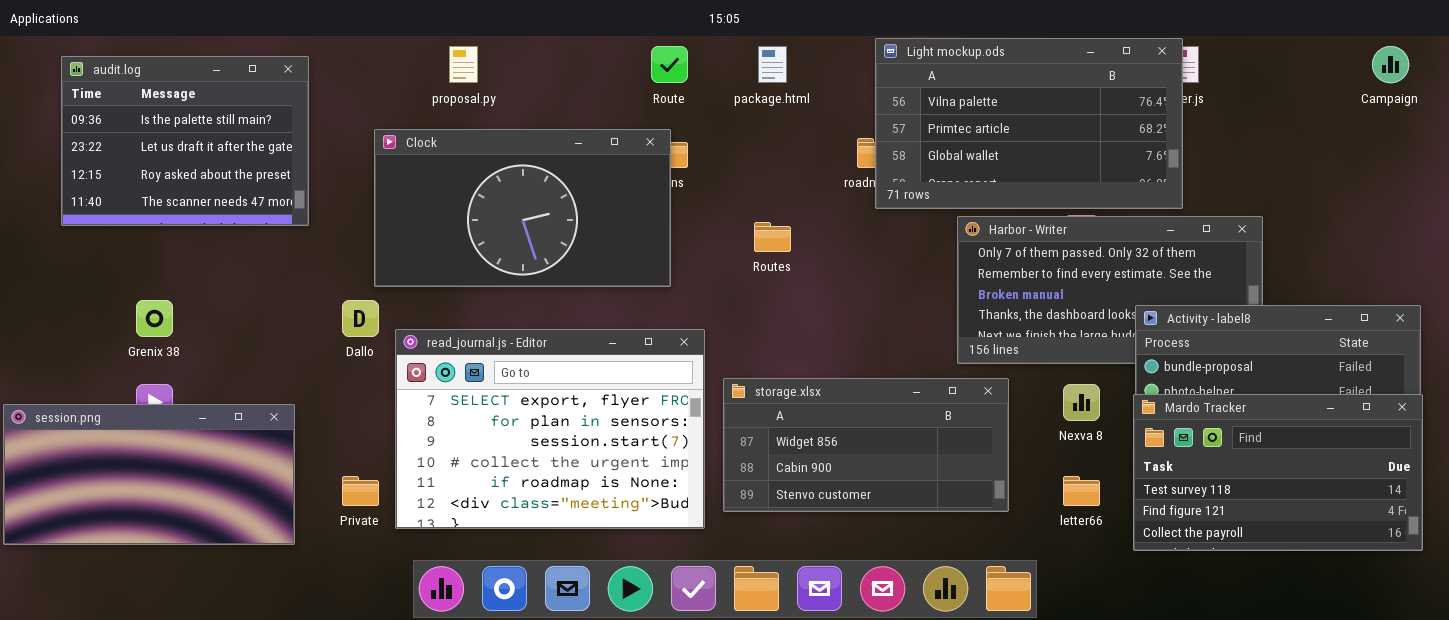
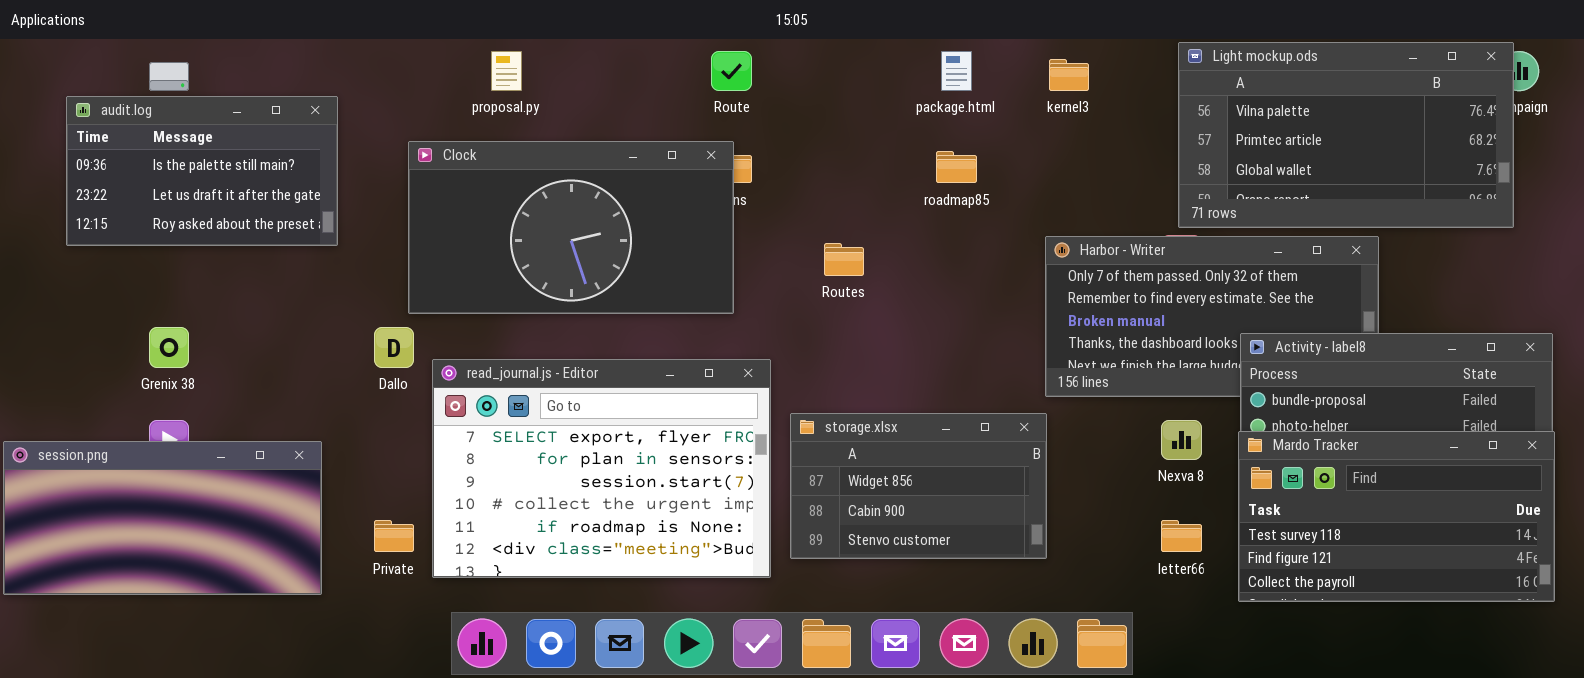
Light mockup.ods: [875,38,1183,209] -> [1178,42,1514,228], moved
package.html: [758,46,787,83] -> [941,51,972,91], moved
audit.log: [61,56,309,226] -> [66,96,338,246], resized
storage.xlsx: [723,378,1009,512] -> [790,413,1047,559], resized

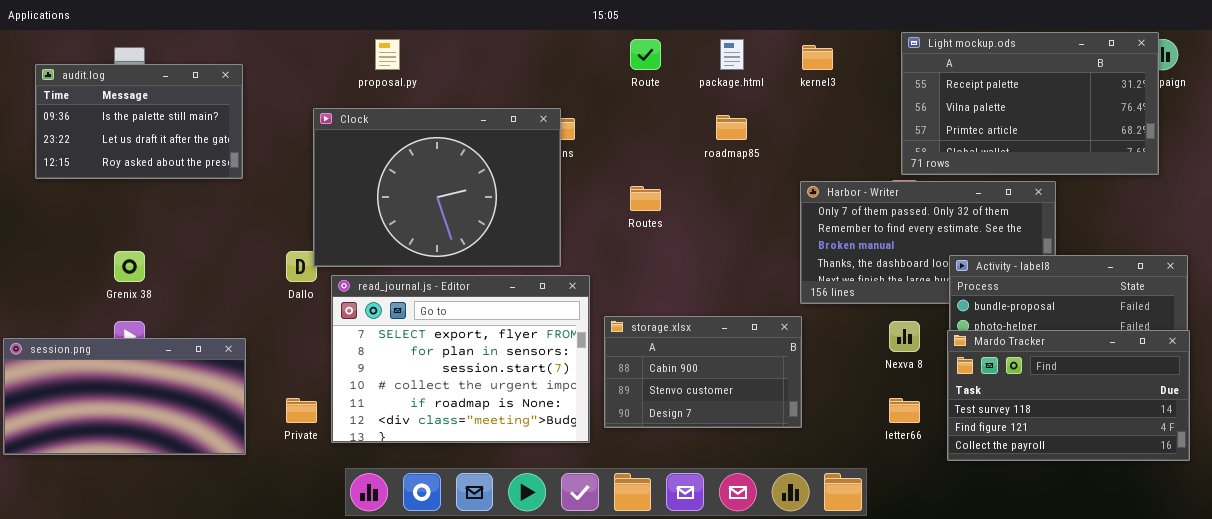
Light mockup.ods: [1178,42,1514,228] -> [901,32,1159,175], scrolled up 1 row
Route: [711,51,752,91] -> [630,39,661,70], moved
audit.log: [66,96,338,246] -> [35,64,243,179], moved
Clock: [408,141,734,314] -> [313,108,561,267], resized
storage.xlsx: [790,413,1047,559] -> [604,316,802,428], scrolled down 1 row

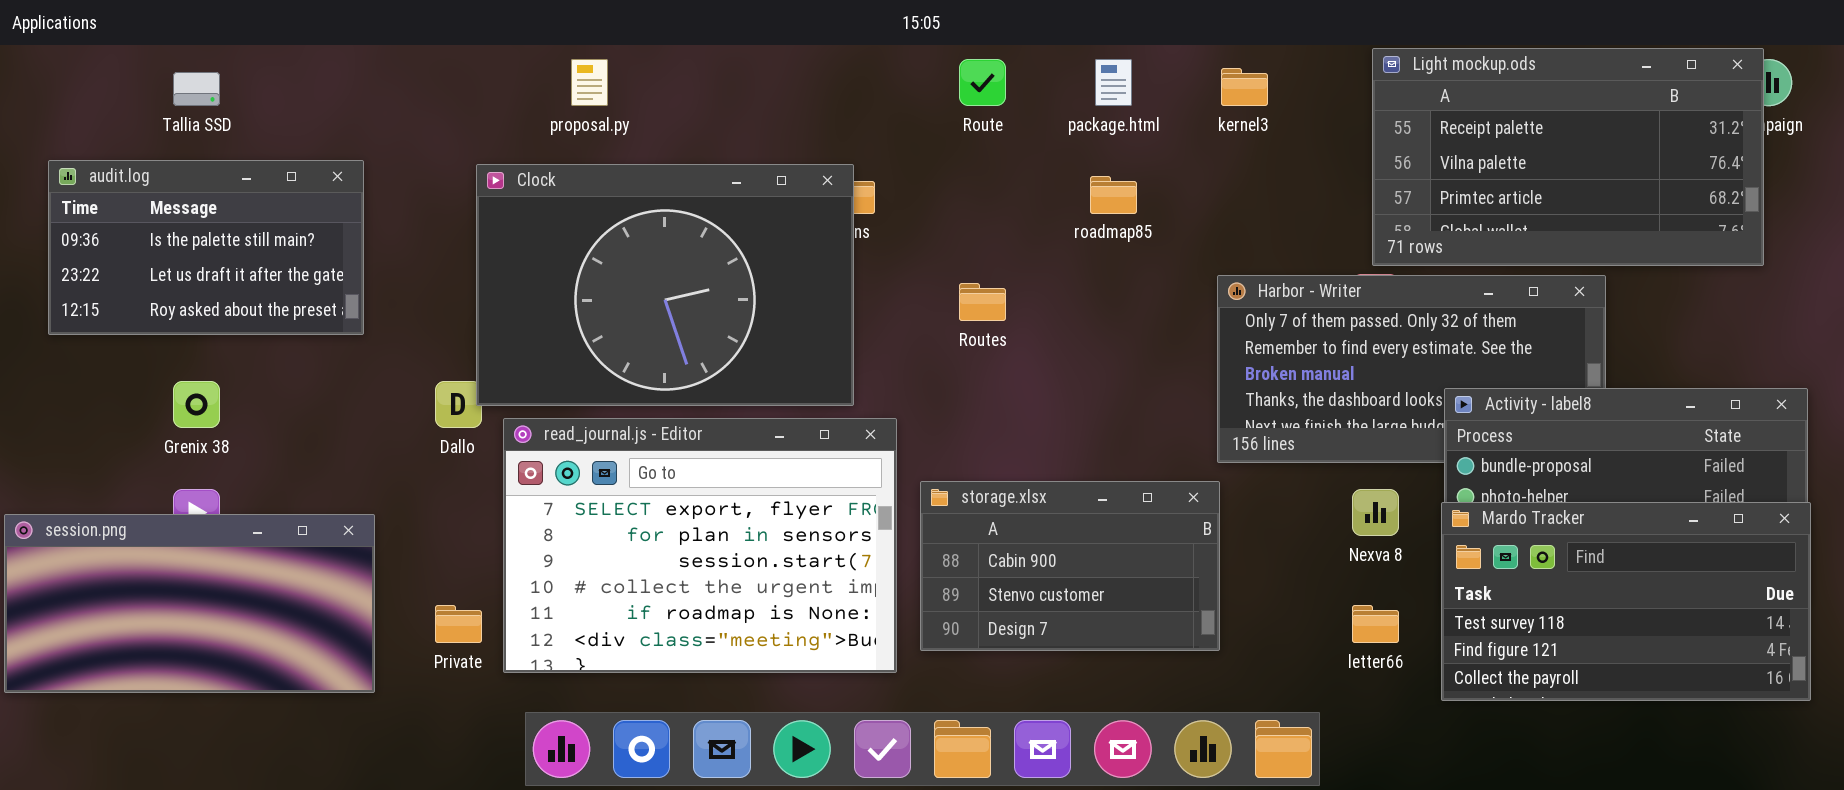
audit.log: [35,64,243,179] -> [48,160,364,335], moved

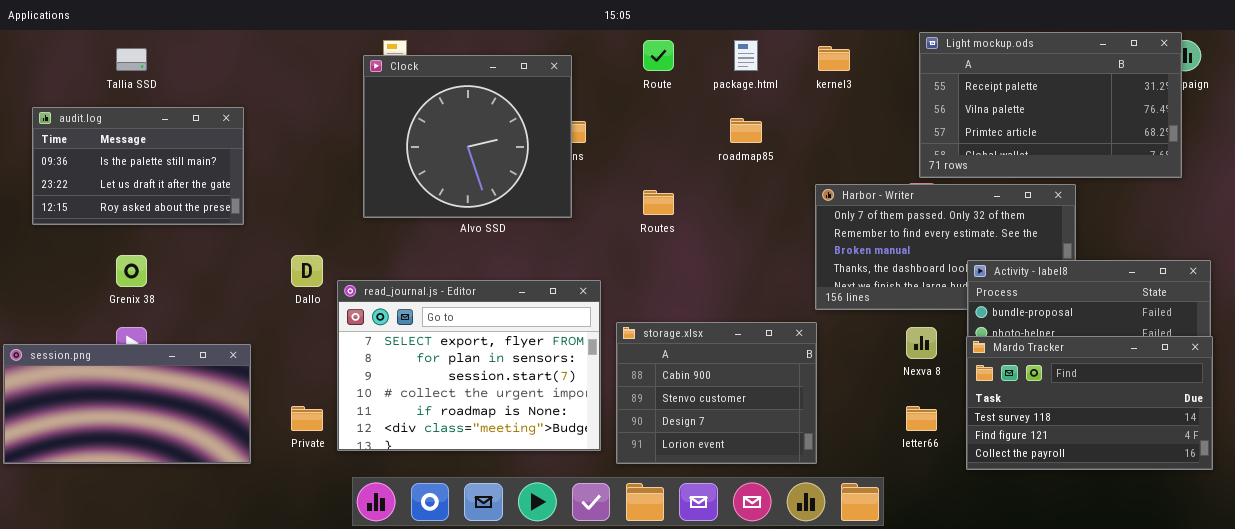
Clock: [476,164,854,406] -> [363,55,572,218], moved, resized
storage.xlsx: [920,481,1220,651] -> [616,322,817,464], resized

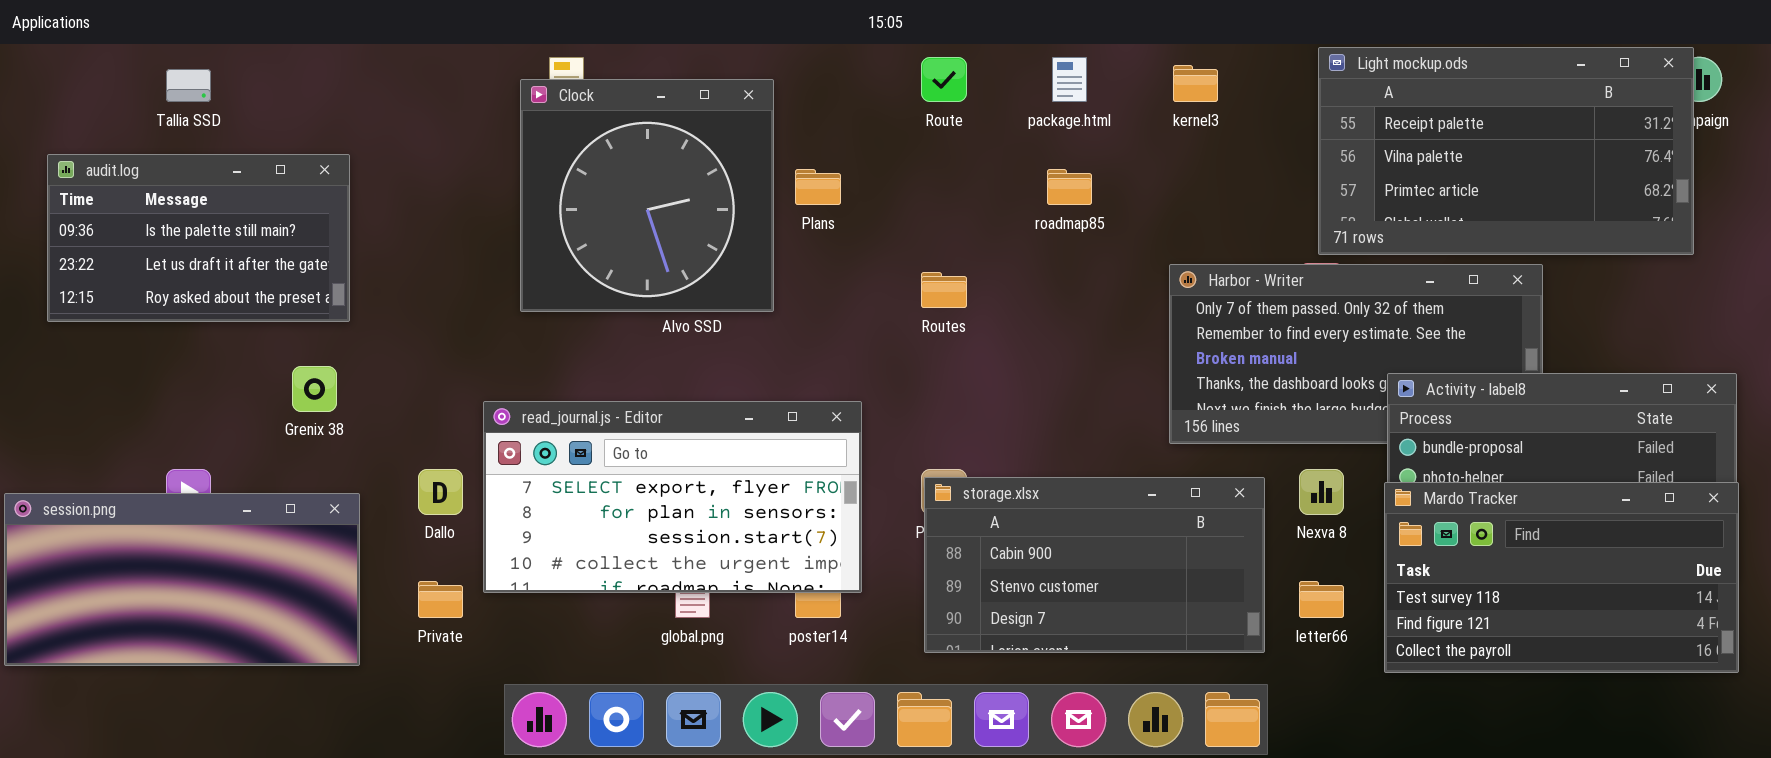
Clock: [363,55,572,218] -> [520,79,774,312], resized
Grenix 38: [116,255,147,287] -> [292,366,337,412], moved
Dallo: [291,255,323,287] -> [418,469,463,515], moved
read_journal.js - Editor: [337,280,601,451] -> [483,401,862,593], resized
storage.xlsx: [616,322,817,464] -> [924,477,1265,653], moved, resized

